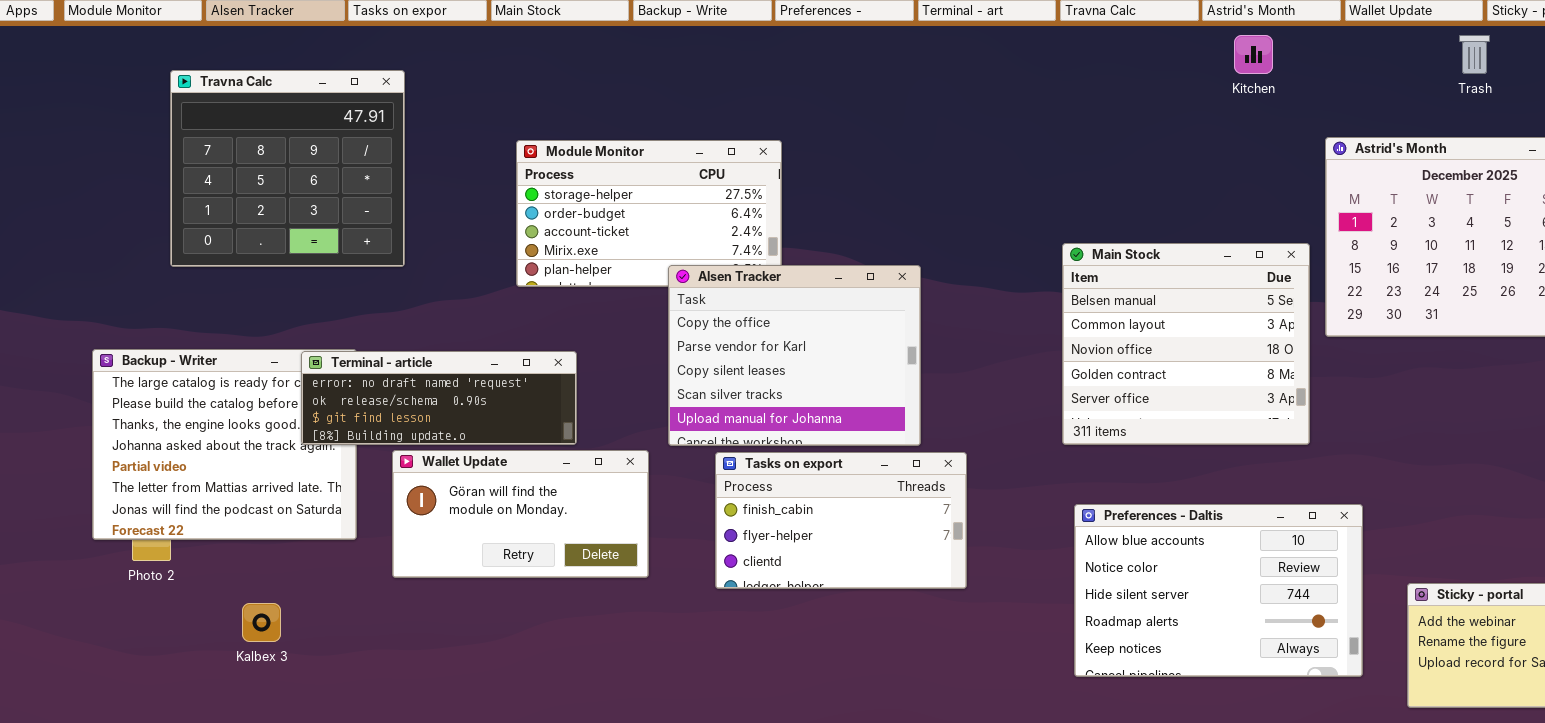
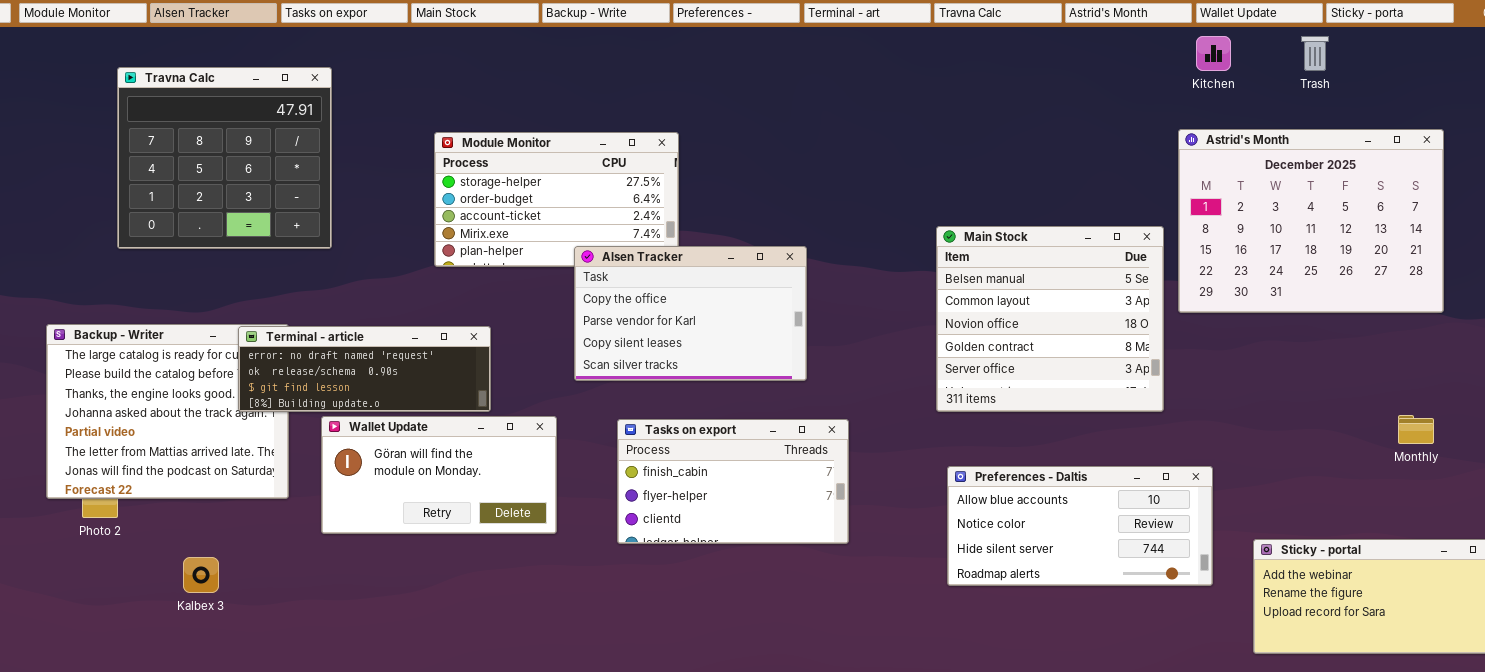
Kitchen: [1234,35,1273,74] -> [1196,36,1231,71], moved
Alsen Tracker: [668,265,921,446] -> [574,246,807,381], resized
Preferences - Daltis: [1074,504,1363,677] -> [947,466,1213,586], resized

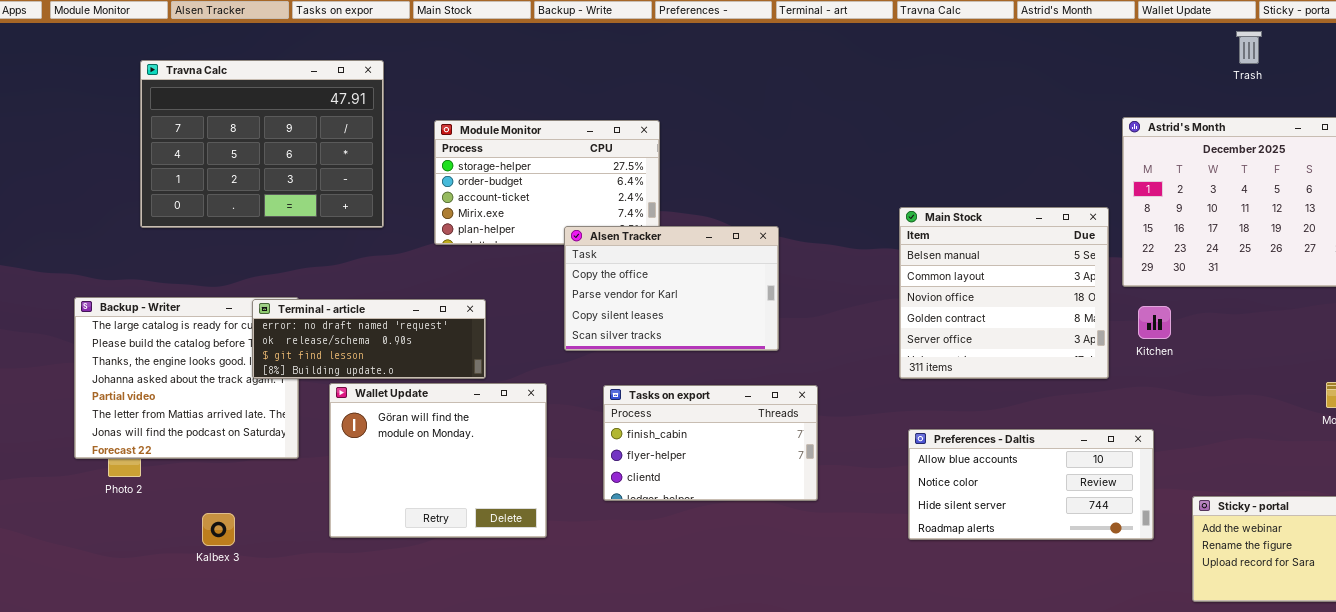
Kitchen: [1196,36,1231,71] -> [1138,306,1171,339], moved
Travna Calc: [117,67,332,249] -> [140,60,384,228], resized
Wallet Update: [321,416,557,534] -> [329,383,547,538], resized

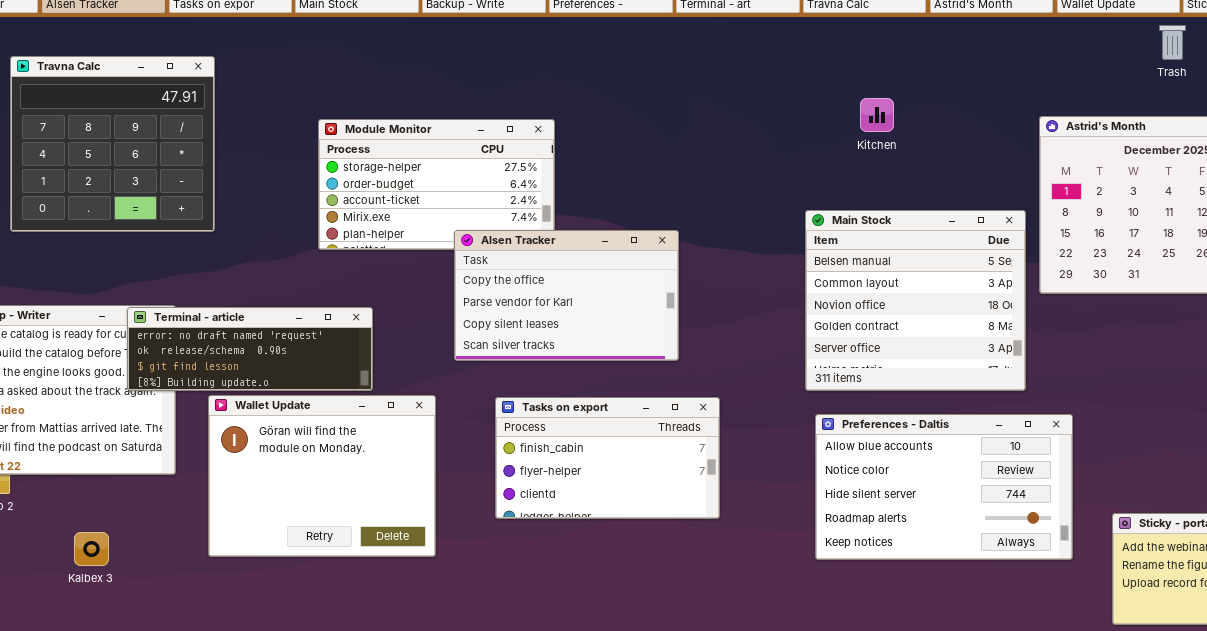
Travna Calc: [140,60,384,228] -> [10,56,215,232], resized
Kitchen: [1138,306,1171,339] -> [860,98,894,132], moved
Preferences - Daltis: [908,429,1154,540] -> [815,414,1073,560], resized

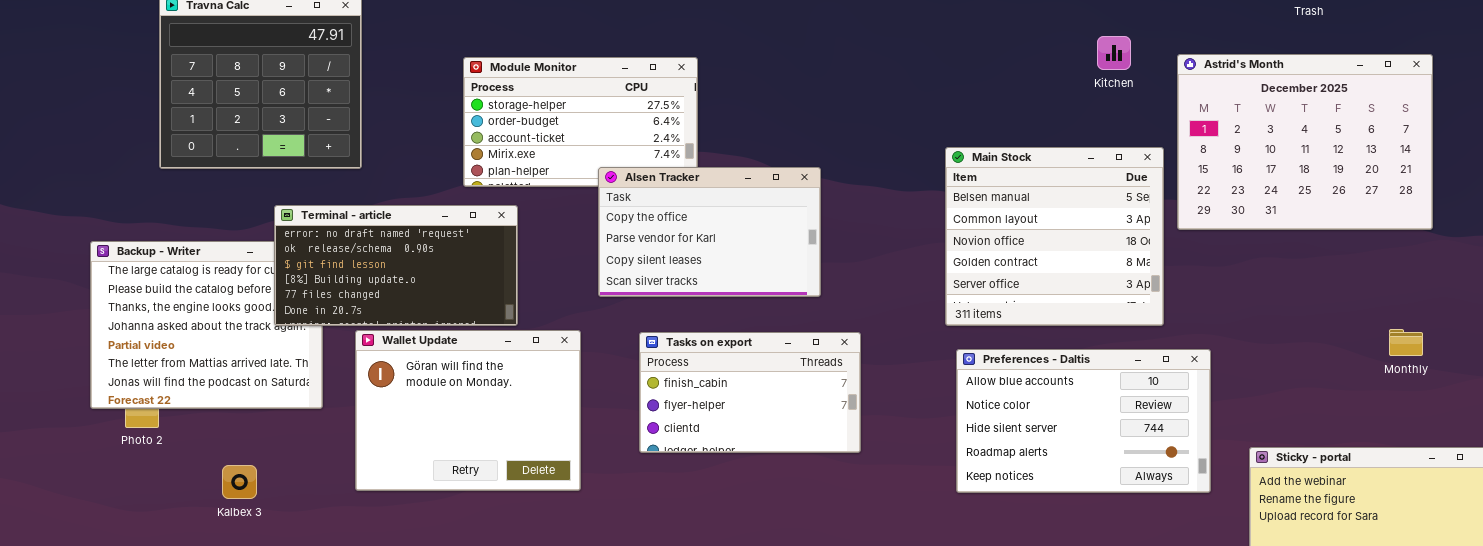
Kitchen: [860,98,894,132] -> [1097,36,1131,70], moved
Terminal - article: [127,307,373,391] -> [274,205,518,326], resized

